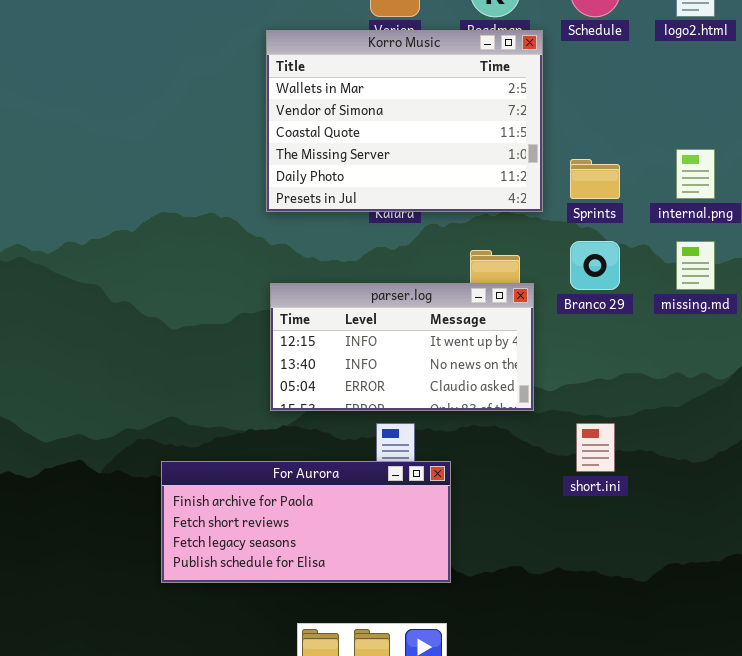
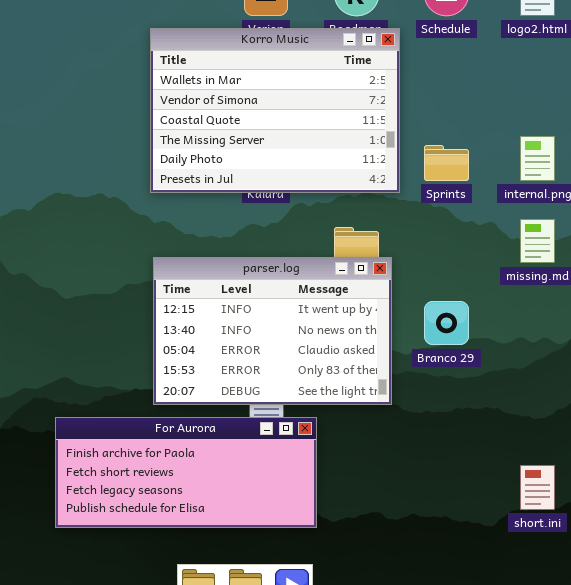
Branco 29: [570,241,620,290] -> [424,301,469,345], moved
parser.log: [270,283,534,411] -> [153,257,392,405], resized
short.ini: [576,423,615,472] -> [520,465,555,510], moved

